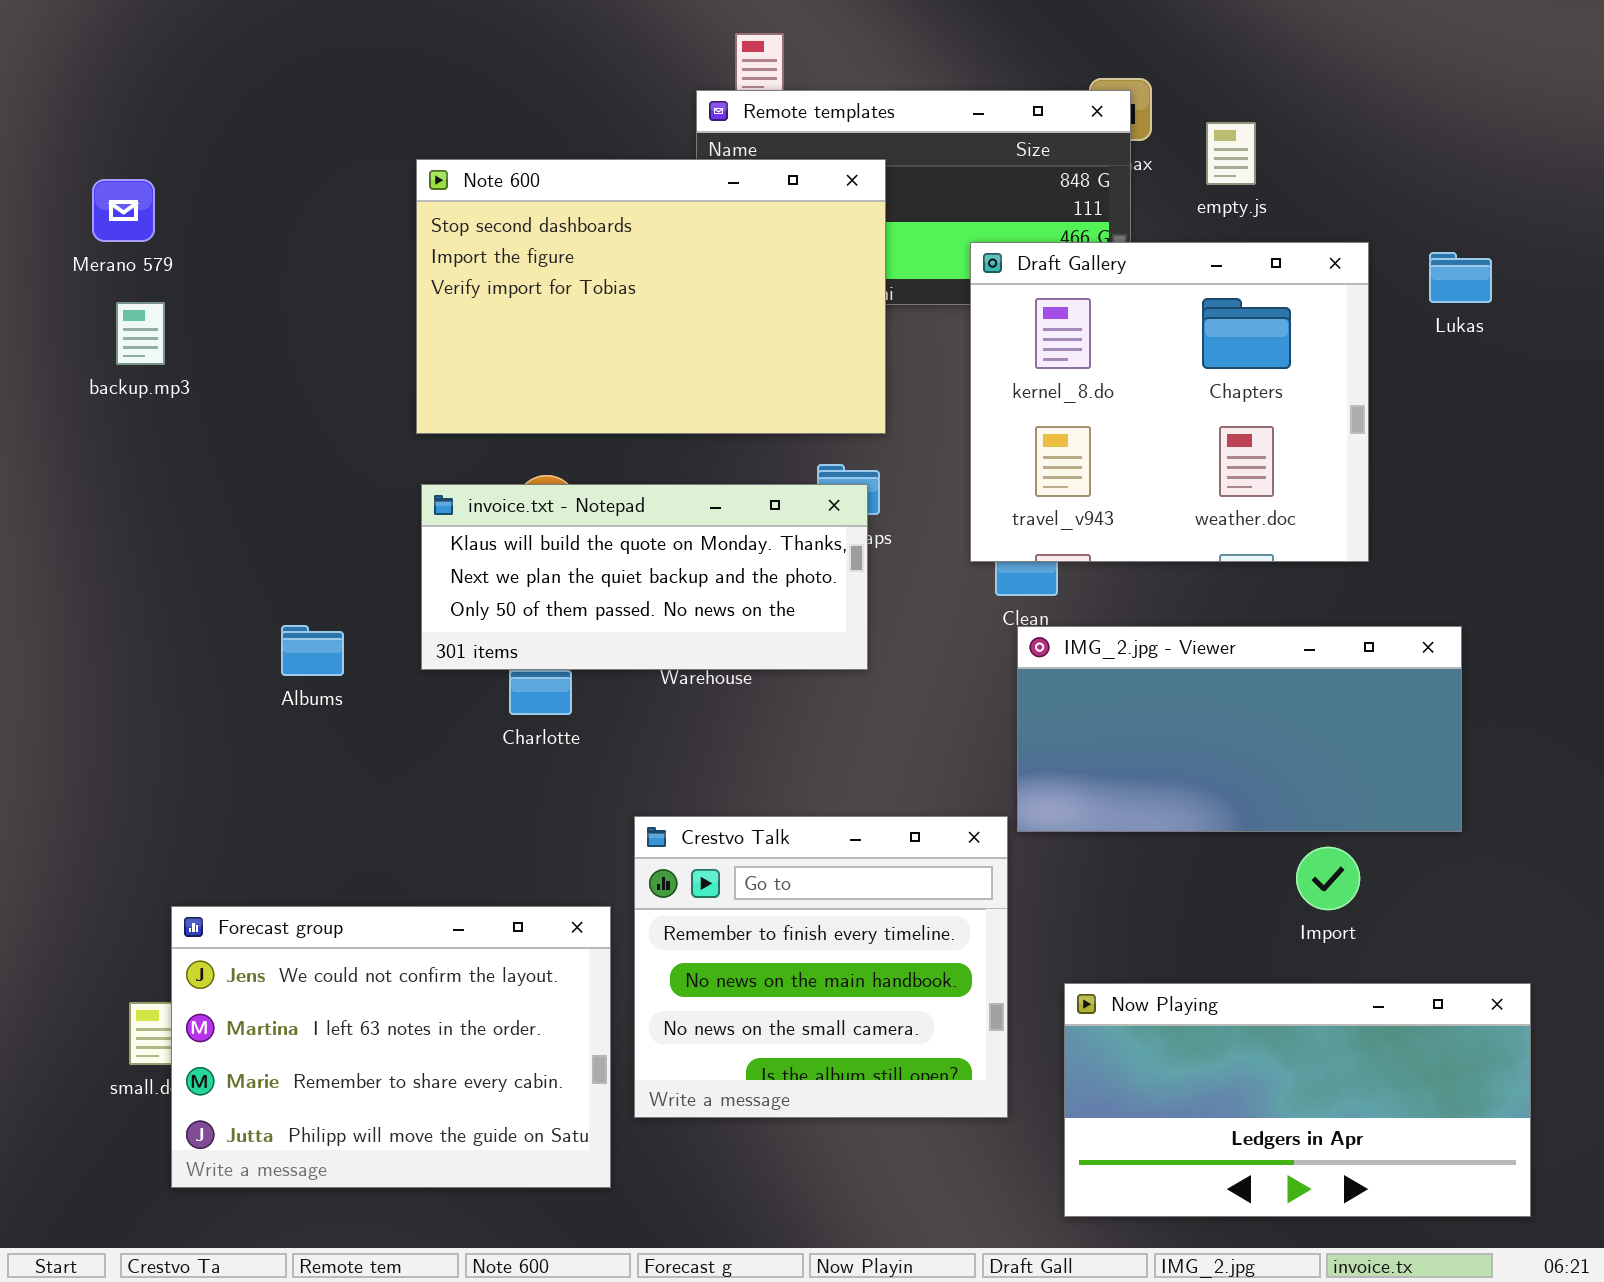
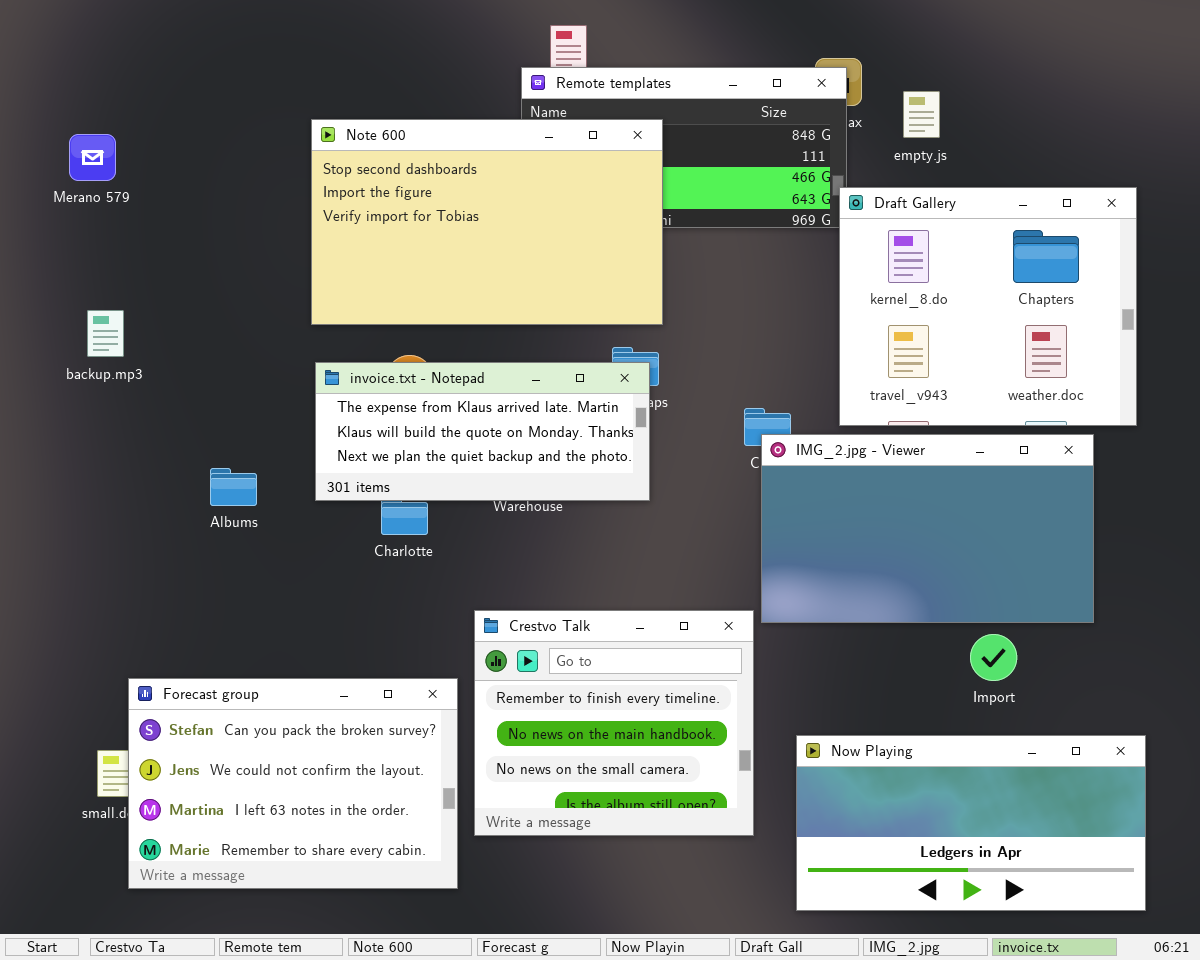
Draft Gallery: [970,242,1369,562] -> [839,187,1137,426], moved
backup.mp3: [116,302,165,365] -> [87,310,124,357], moved
invoice.txt - Notepad: [421,484,868,670] -> [315,362,650,501], scrolled up 1 row
IMG_2.jpg - Viewer: [1017,626,1462,832] -> [761,434,1094,623], resized
Forecast group: [171,906,611,1188] -> [128,678,458,889], scrolled up 1 row

